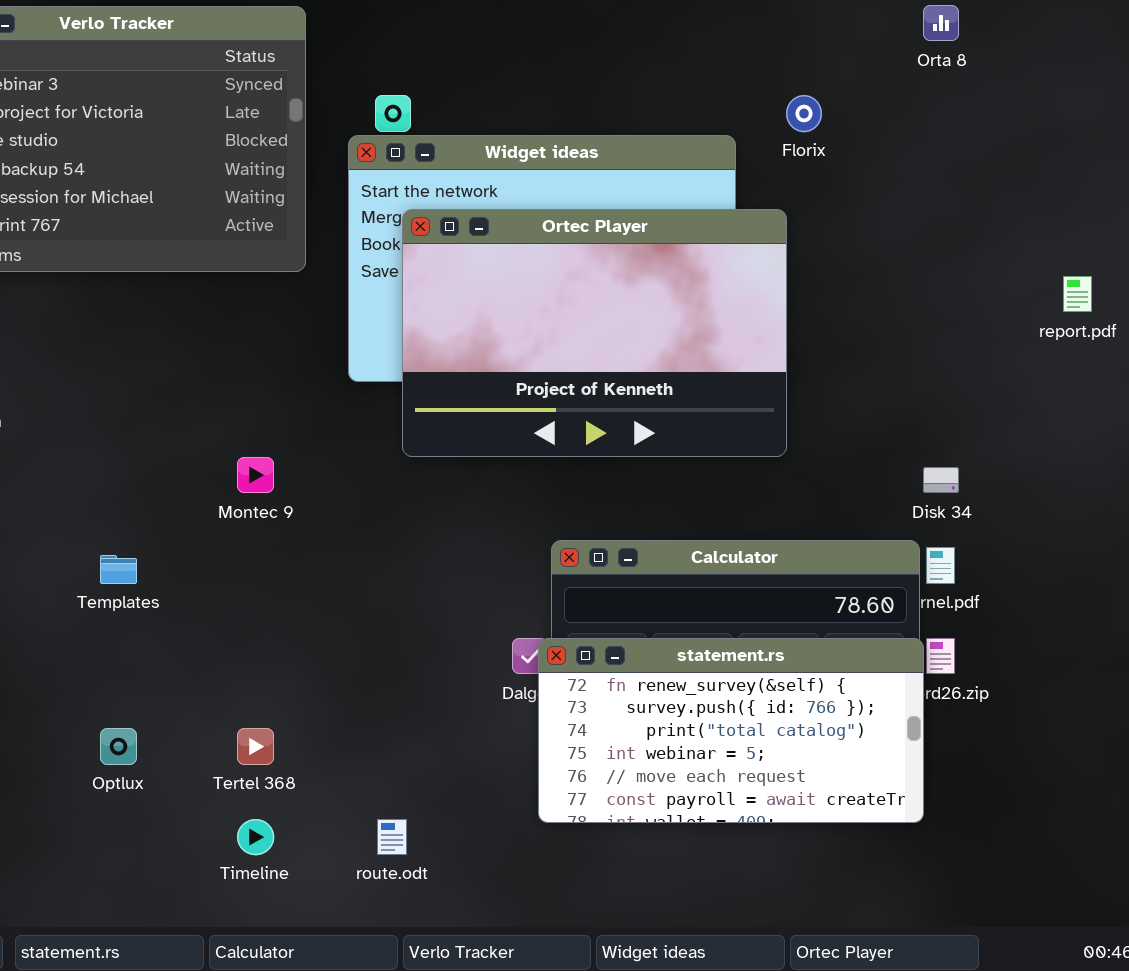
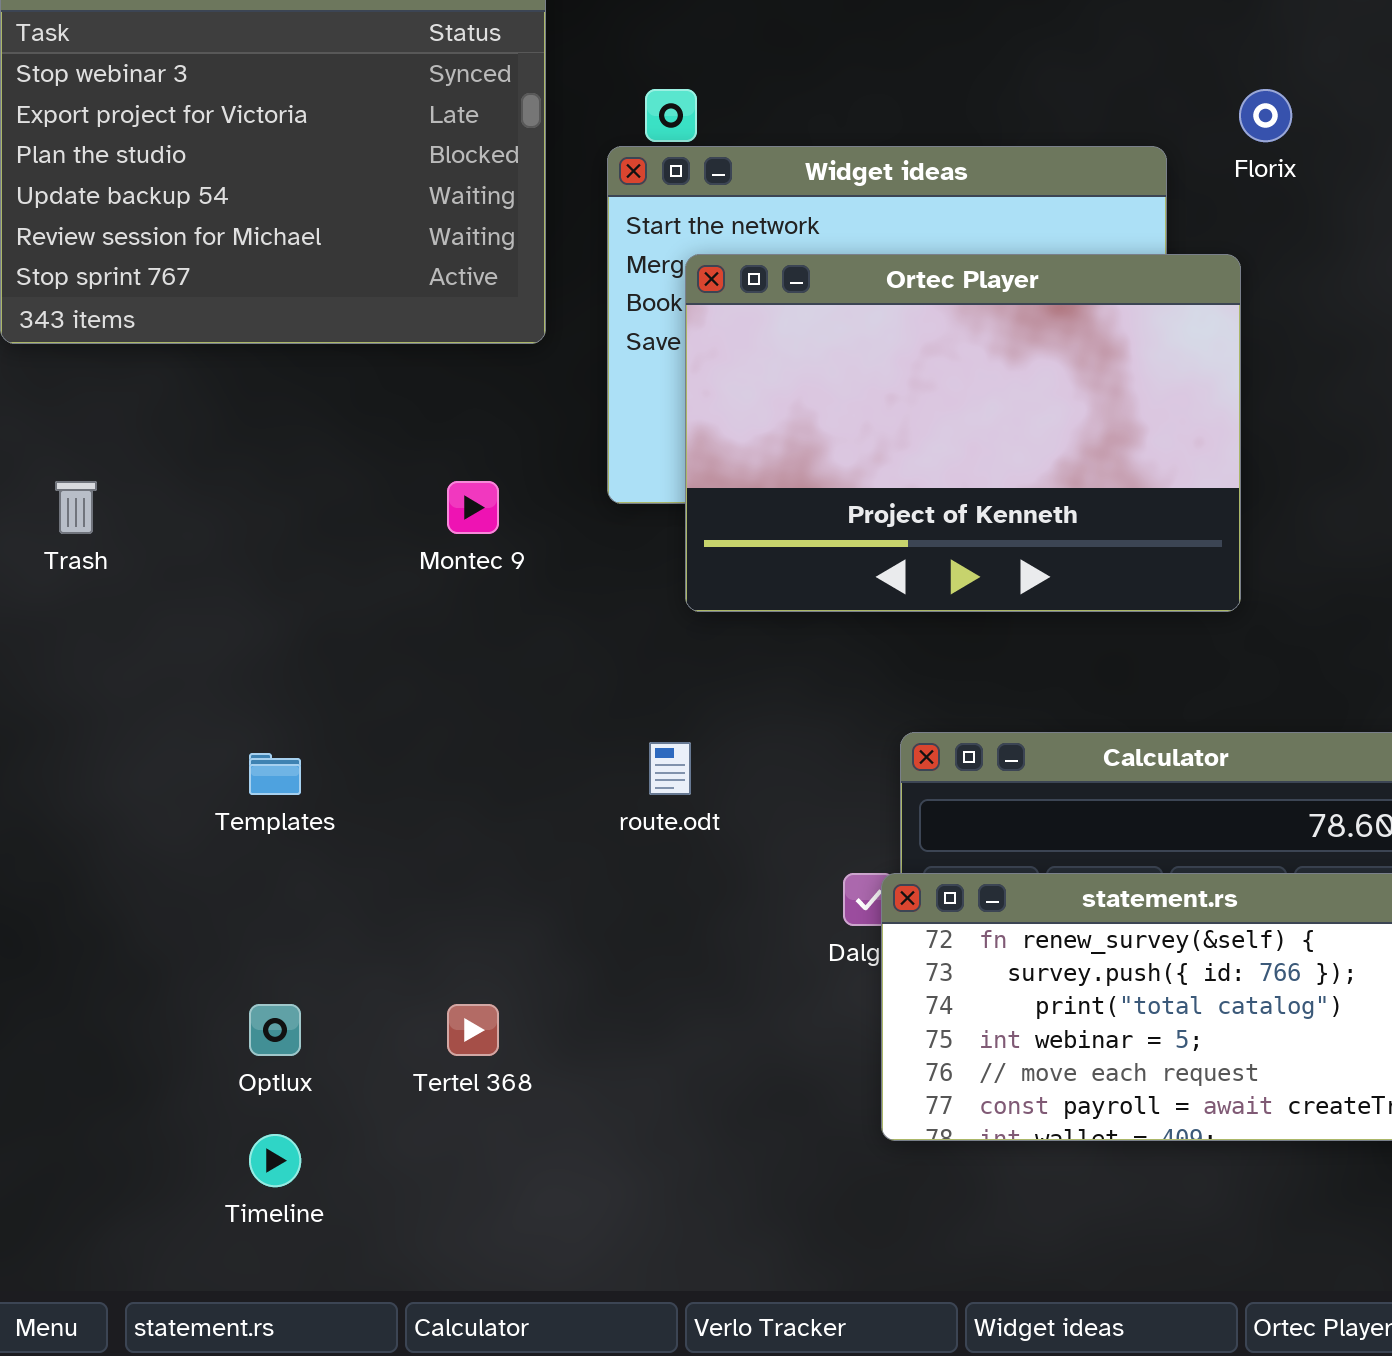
Montec 9: [237,457,274,493] -> [447,481,499,534], moved
Timeline: [237,819,274,855] -> [249,1134,301,1187], moved
route.odt: [377,819,407,855] -> [649,742,691,795], moved

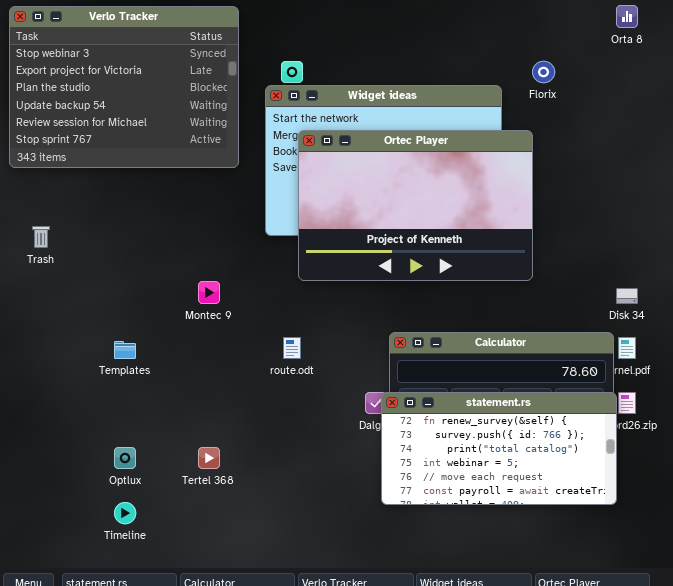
Montec 9: [447,481,499,534] -> [198,281,220,304], moved

